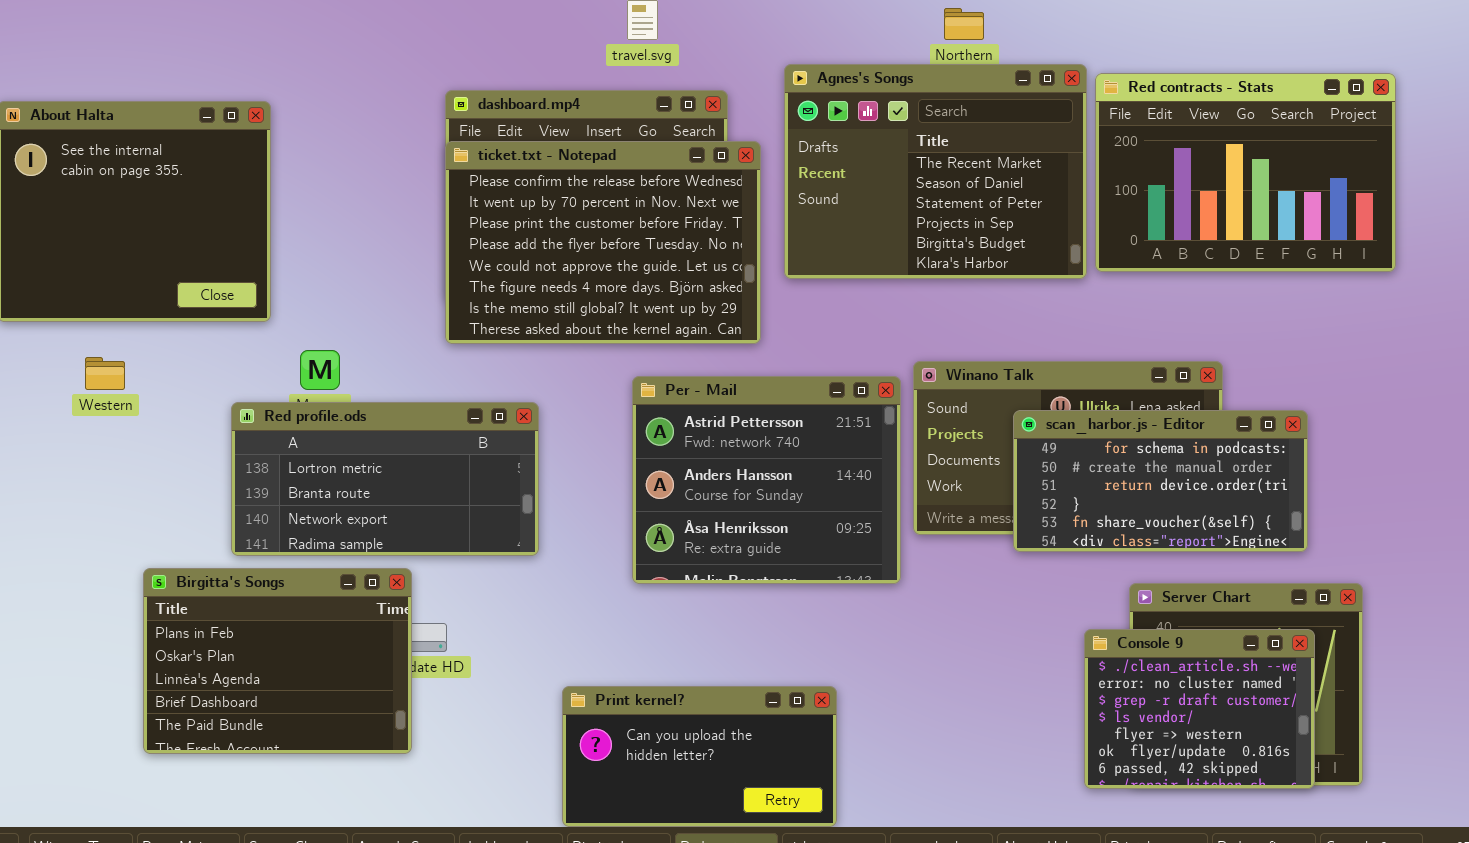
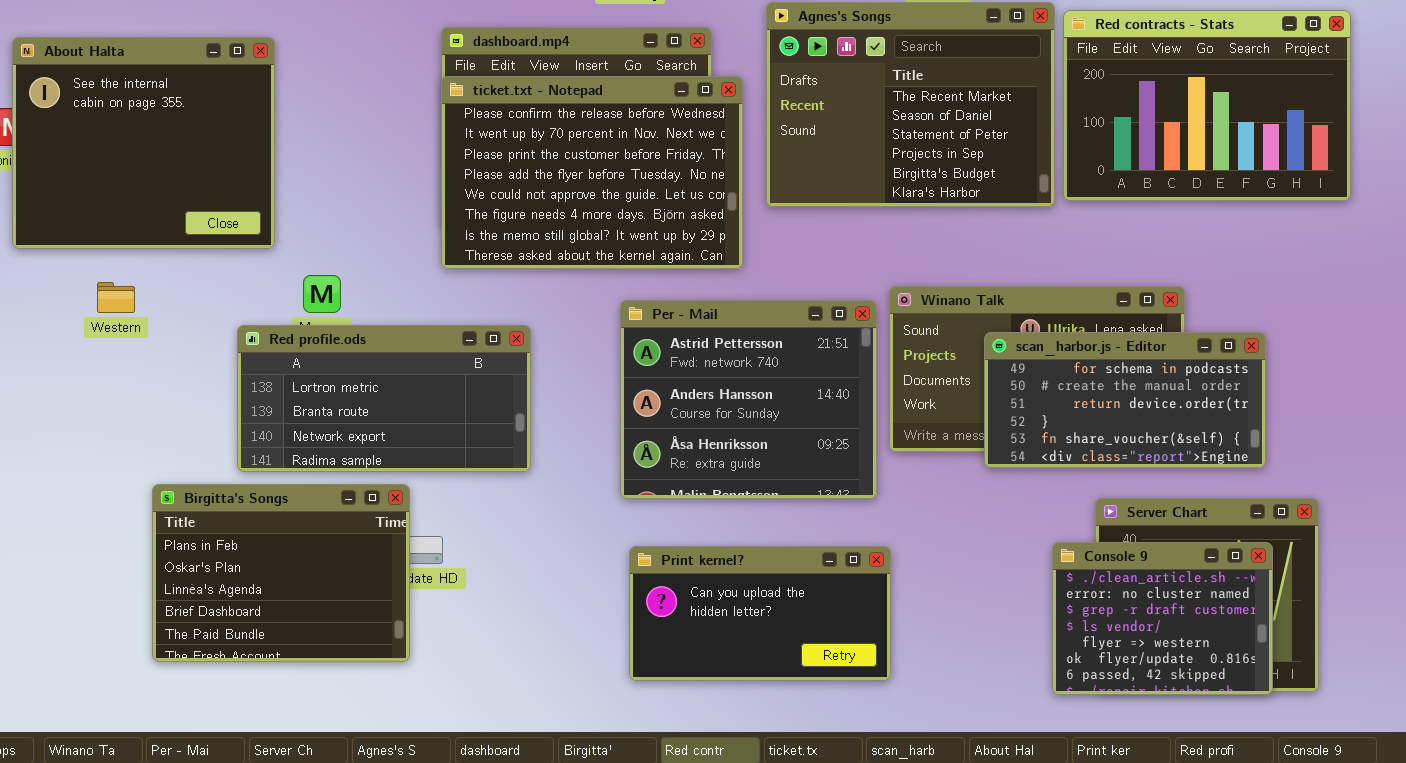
Print kernel?: [562,686,837,827] -> [629,546,891,681], moved

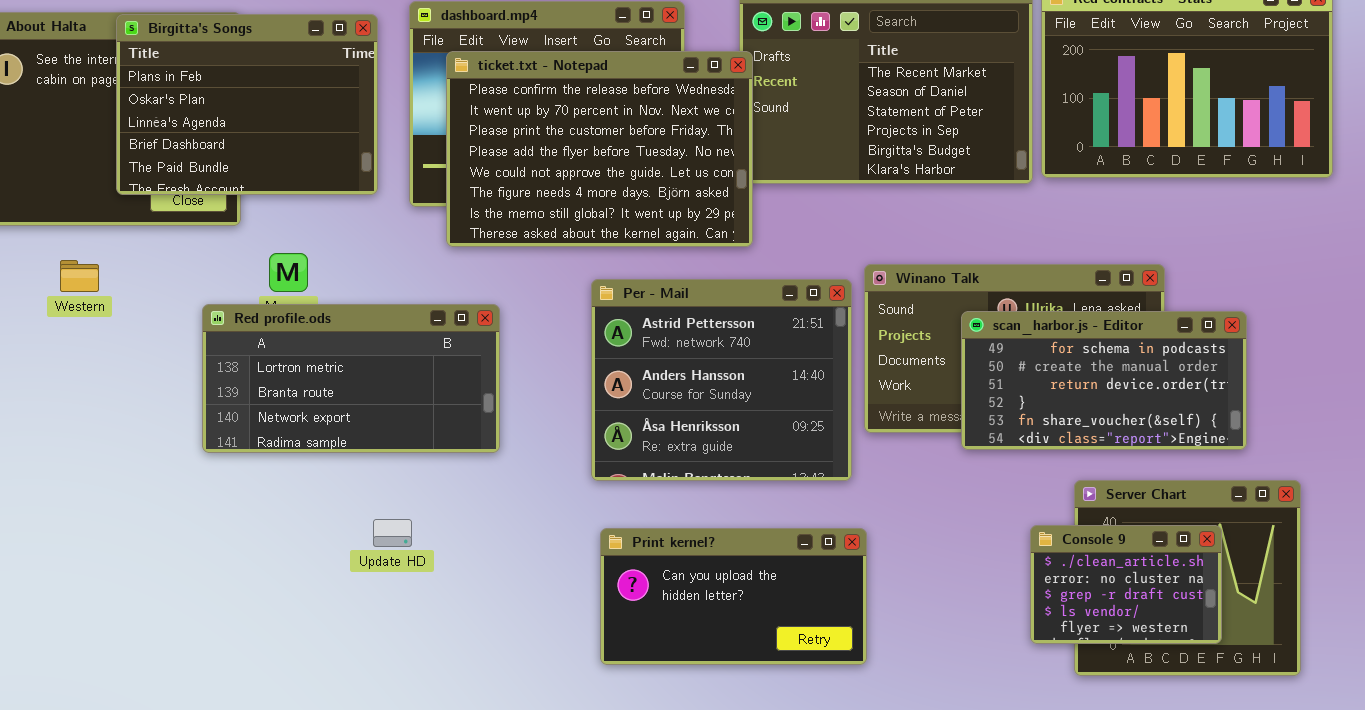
ticket.txt - Notepad: [441,76,743,269] -> [446,51,753,247], moved
Birgitta's Songs: [152,484,410,662] -> [116,14,378,195], moved
Console 9: [1052,542,1273,695] -> [1030,525,1222,644], resized

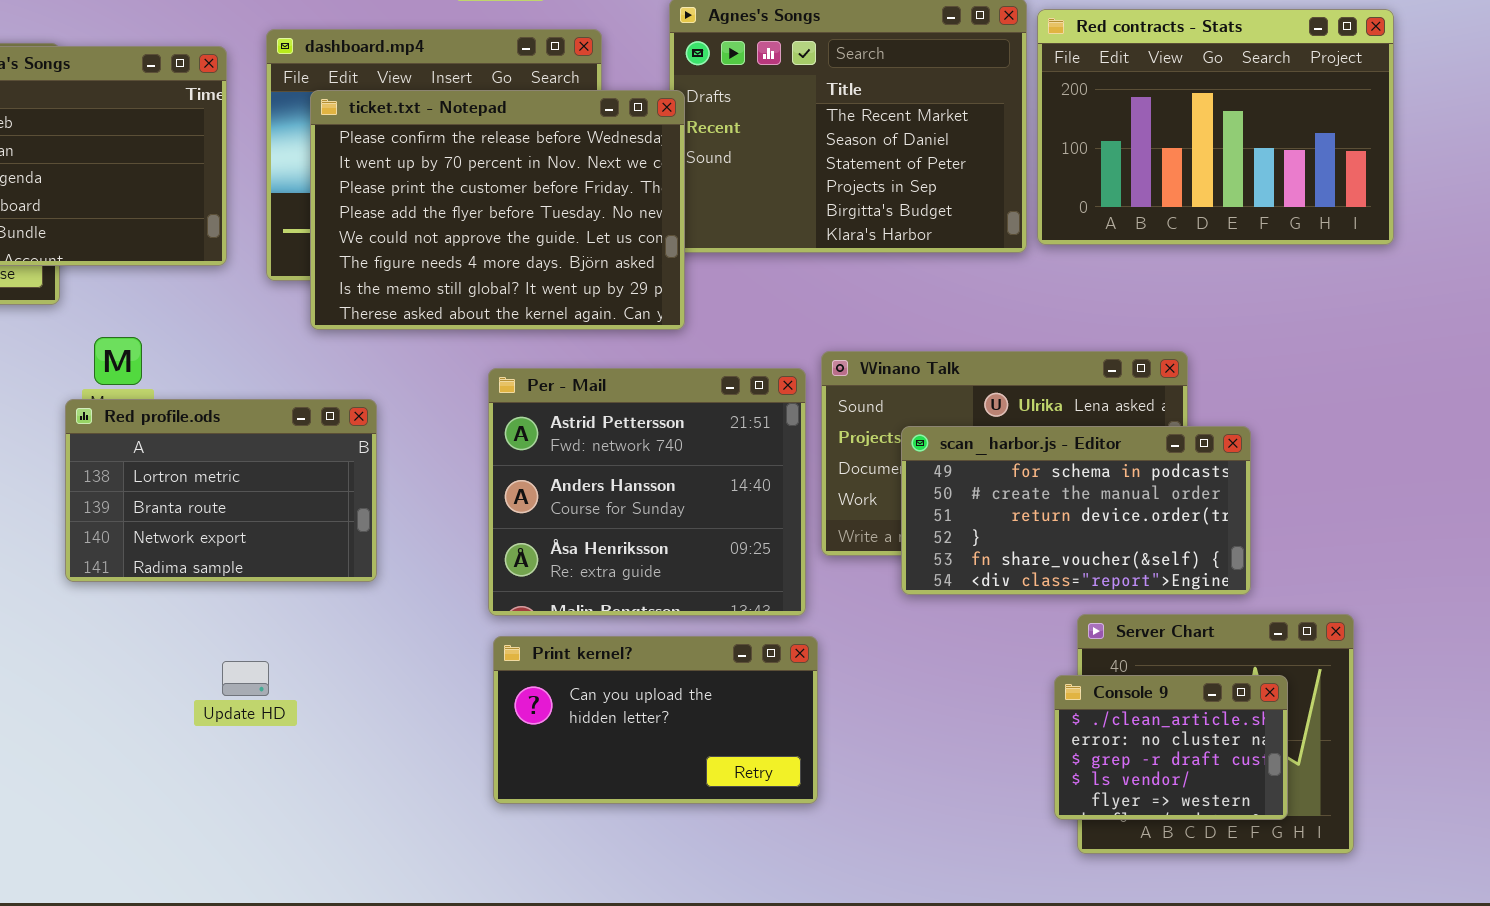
Red profile.ods: [202,304,500,453] -> [65,399,377,582], resized
scan_harbor.js - Editor: [961,311,1247,450] -> [901,426,1251,595], moved
Console 9: [1030,525,1222,644] -> [1054,675,1288,820], moved
Print kernel?: [600,528,867,665] -> [493,636,818,804], moved

